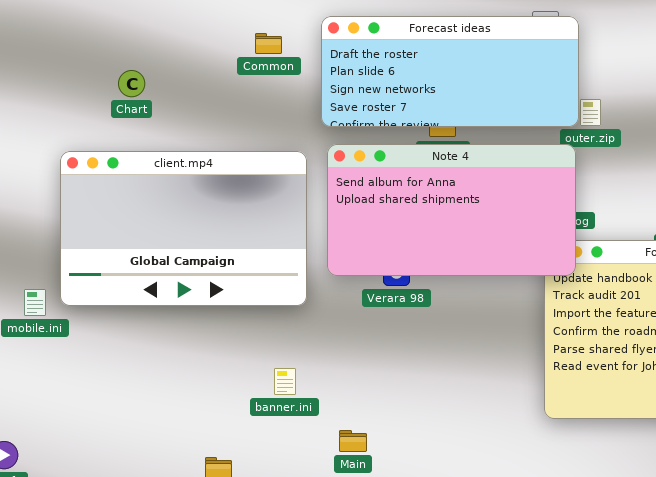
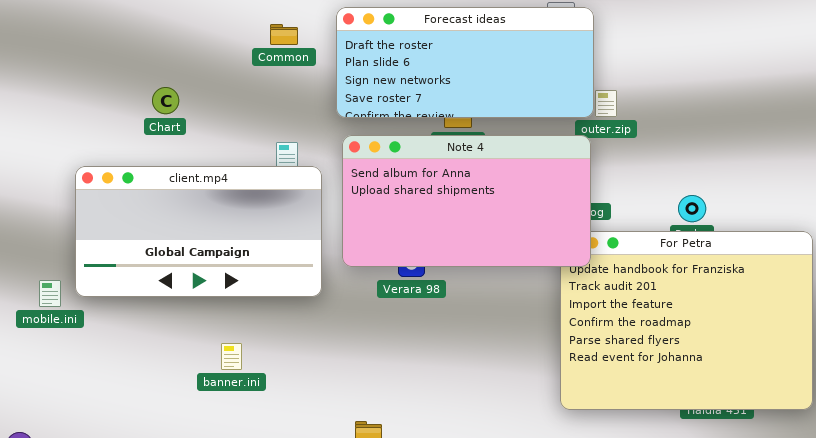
Chart: [118,70,145,97] -> [152,87,179,114], moved
client.mp4: [60,151,307,306] -> [75,166,322,297], resized
banner.ini: [274,368,296,395] -> [221,343,242,370], moved

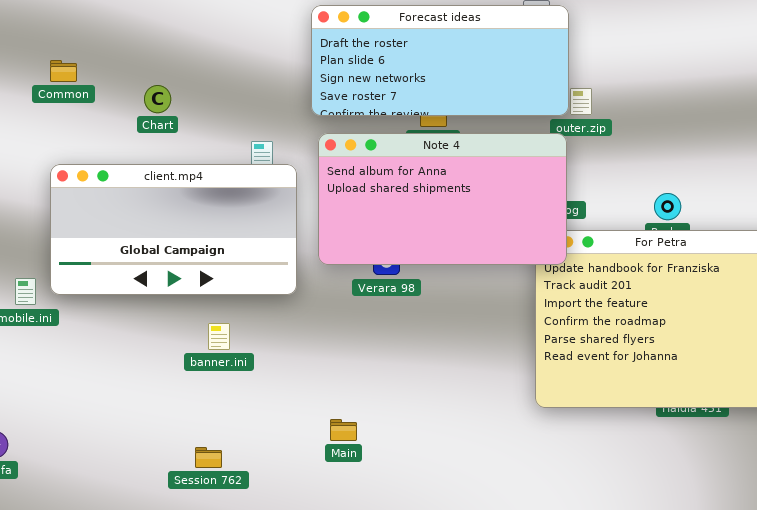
Common: [270,24,298,45] -> [50,60,77,82], moved
Chart: [152,87,179,114] -> [144,85,171,113], moved
banner.ini: [221,343,242,370] -> [208,323,230,350], moved

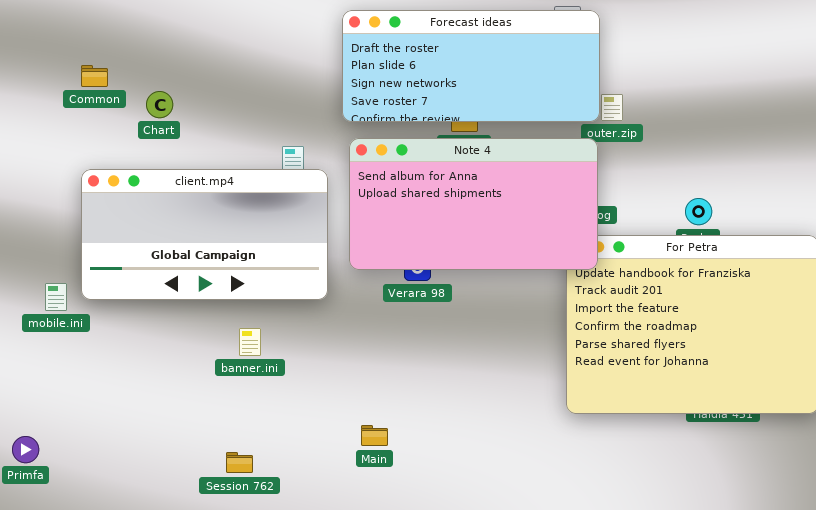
Chart: [144,85,171,113] -> [146,91,173,118], moved

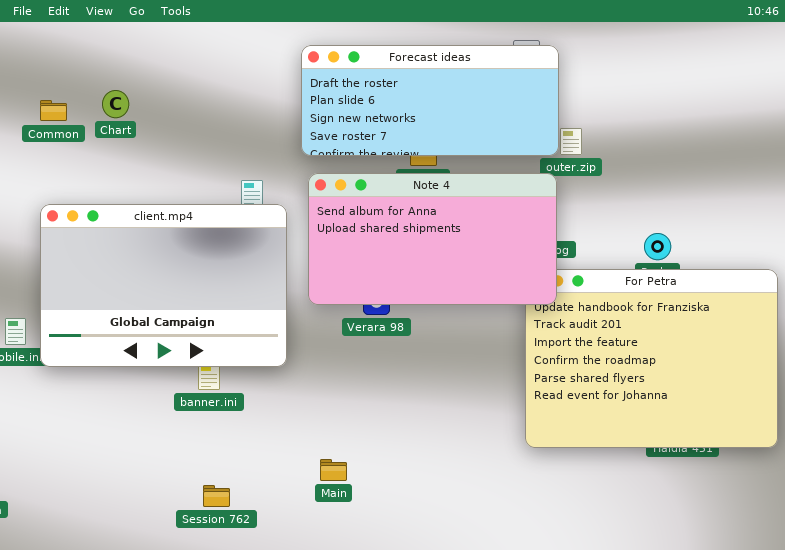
Chart: [146,91,173,118] -> [102,90,129,118], moved
client.mp4: [81,169,328,300] -> [40,204,287,367], resized
Session 762: [226,452,253,473] -> [203,485,230,507], moved

